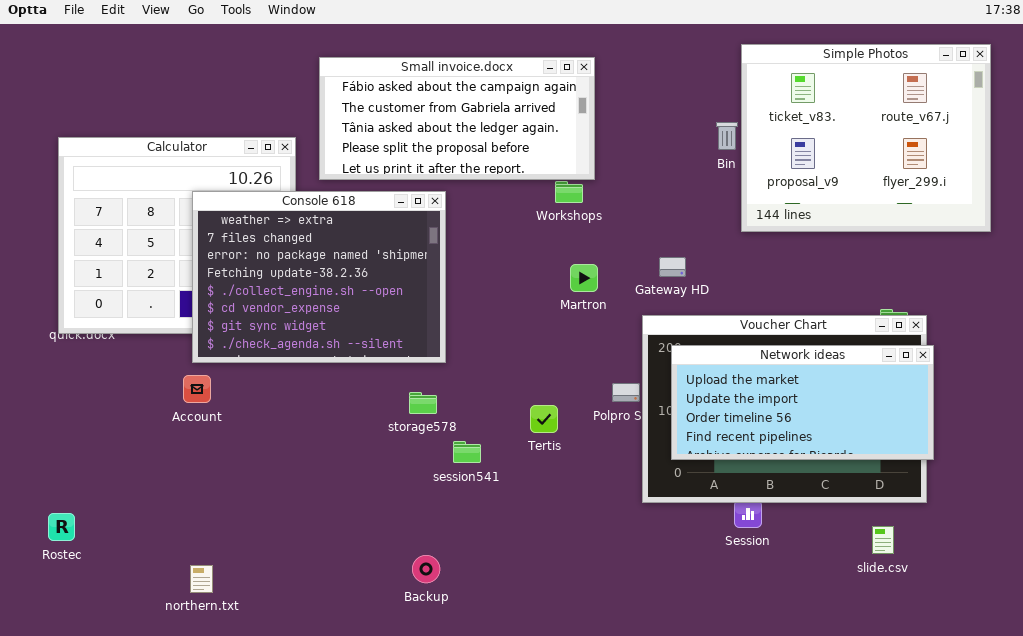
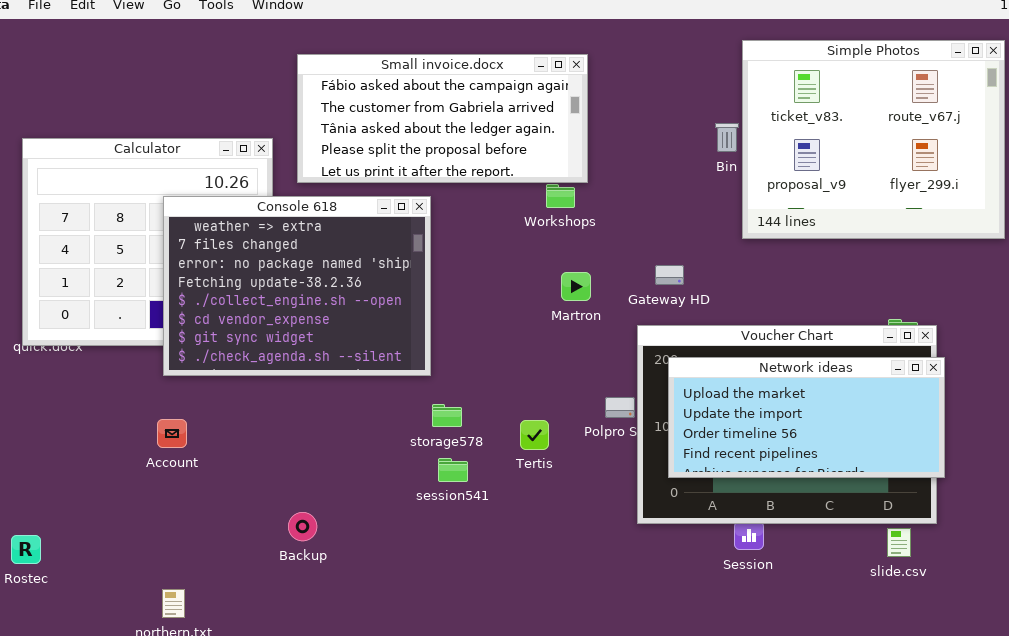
Account: [183,375,211,403] -> [157,419,187,448], moved
storage578: [409,392,437,414] -> [432,404,462,427], moved
slide.csv: [872,526,894,554] -> [887,528,911,557], moved
Backup: [412,555,440,583] -> [288,512,317,541], moved

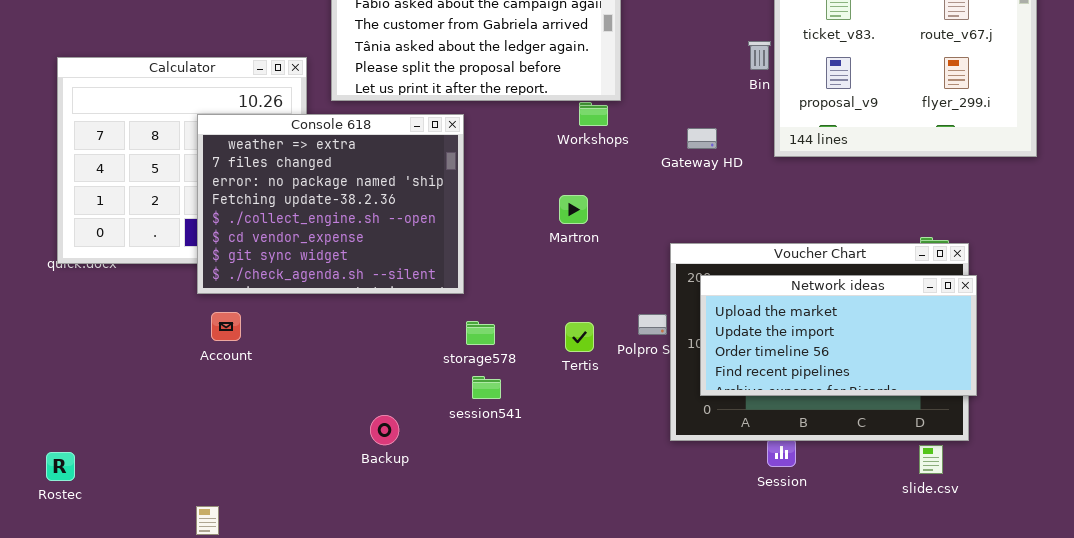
Gateway HD: [655,265,684,285] -> [687,128,717,149], moved
Martron: [561,272,591,301] -> [559,195,588,224], moved
Account: [157,419,187,448] -> [211,312,241,341], moved
Tertis: [520,420,549,450] -> [565,322,594,352], moved
Backup: [288,512,317,541] -> [370,415,399,445], moved

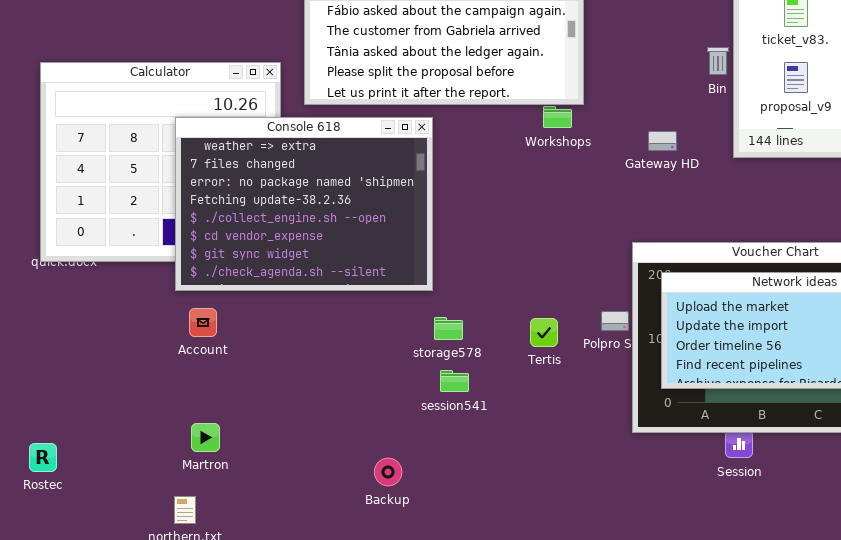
Martron: [559,195,588,224] -> [191,423,220,452], moved
Backup: [370,415,399,445] -> [374,458,402,486], moved

